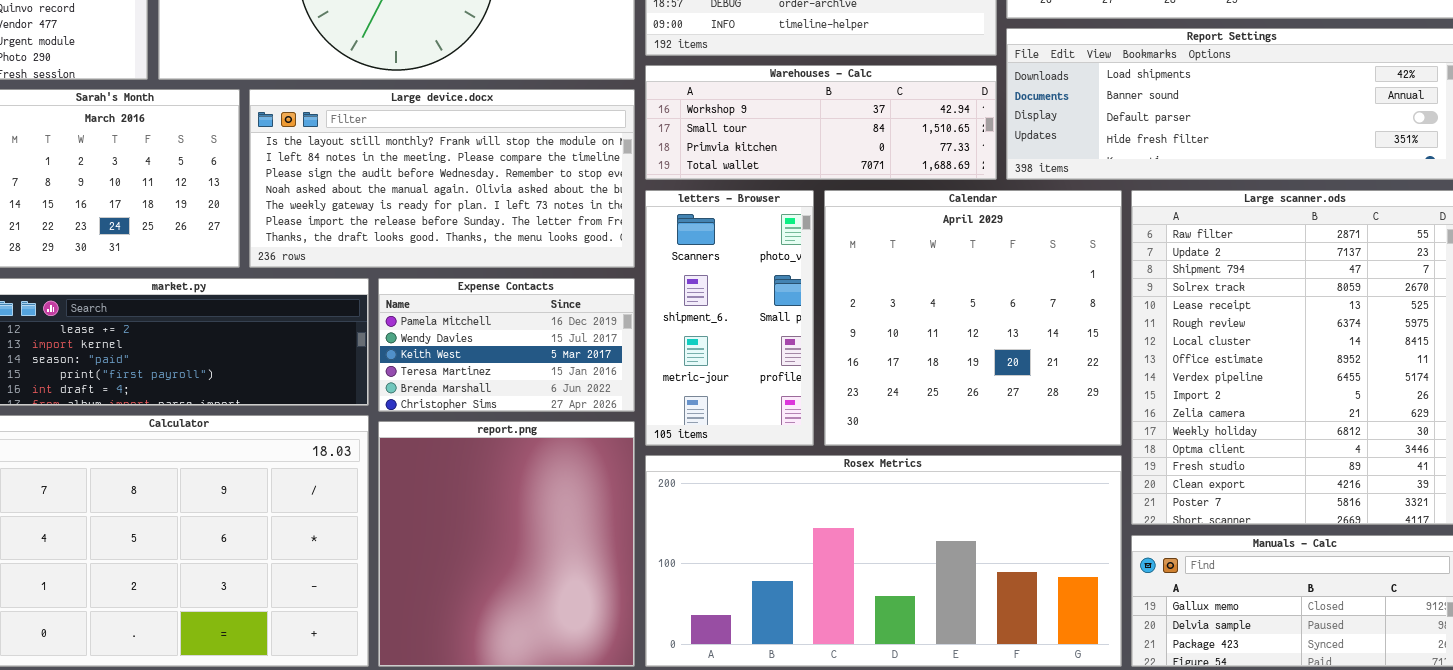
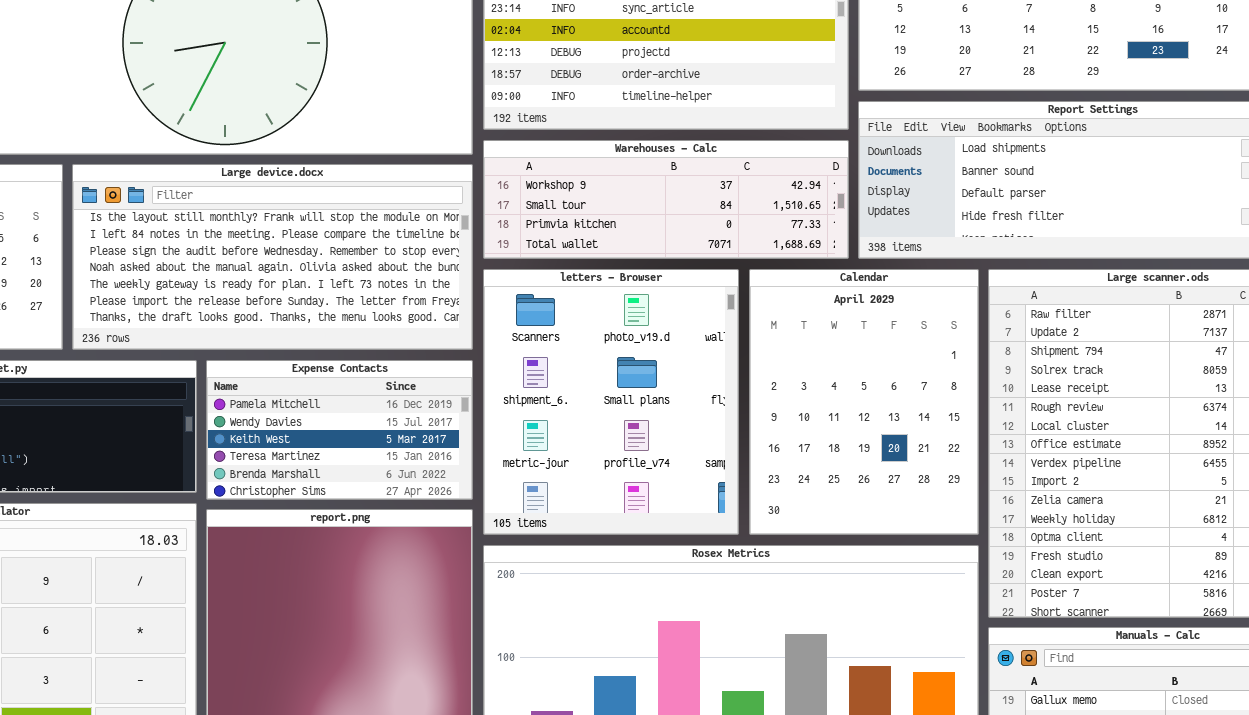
letters - Browser: [645,190,814,446] -> [483,269,739,535], resized
Calendar: [824,190,1122,446] -> [749,269,979,535], resized

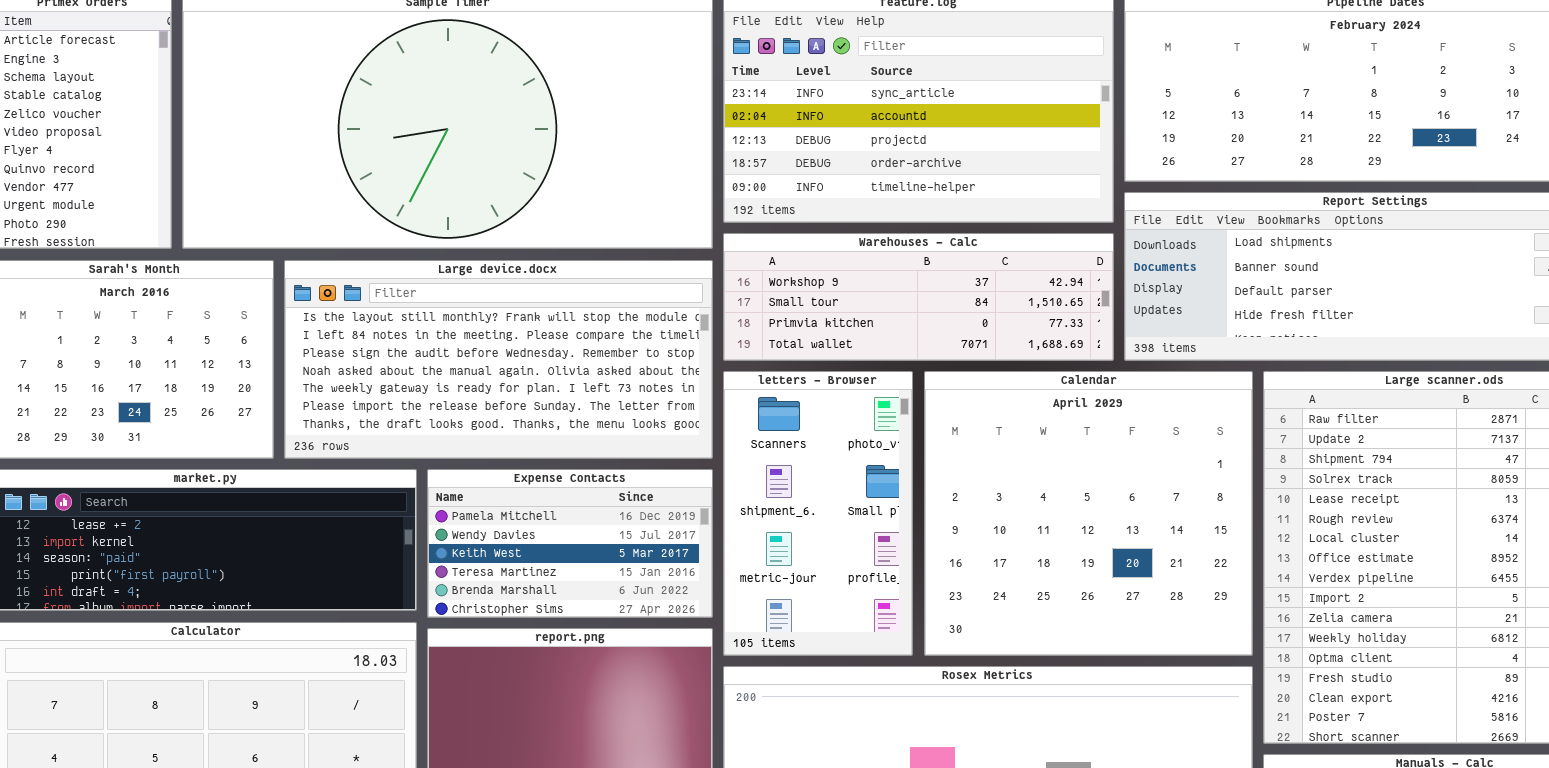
letters - Browser: [483,269,739,535] -> [723,371,913,656], resized
Calendar: [749,269,979,535] -> [924,371,1253,656], resized

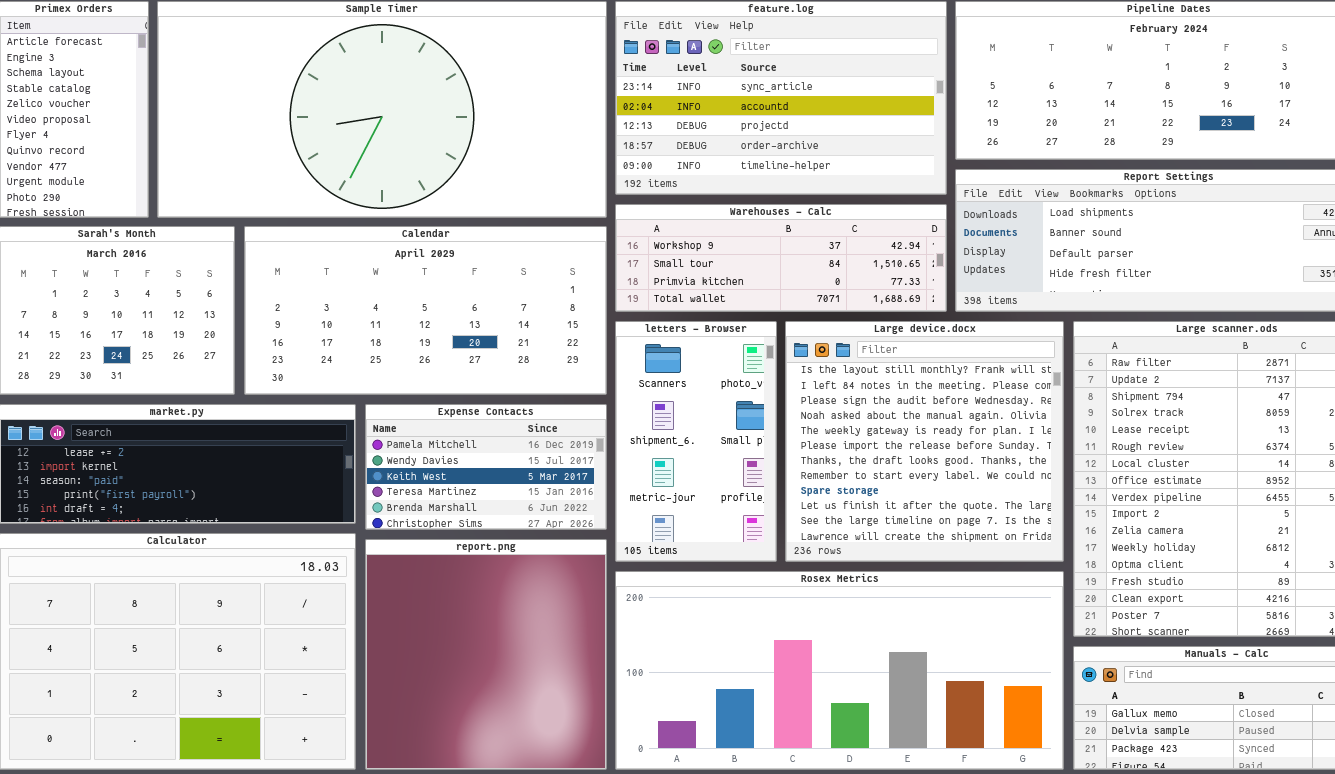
Large device.docx: [284,260,713,459] -> [785,321,1064,562], moved, resized
Calendar: [924,371,1253,656] -> [244,226,607,395], moved, resized

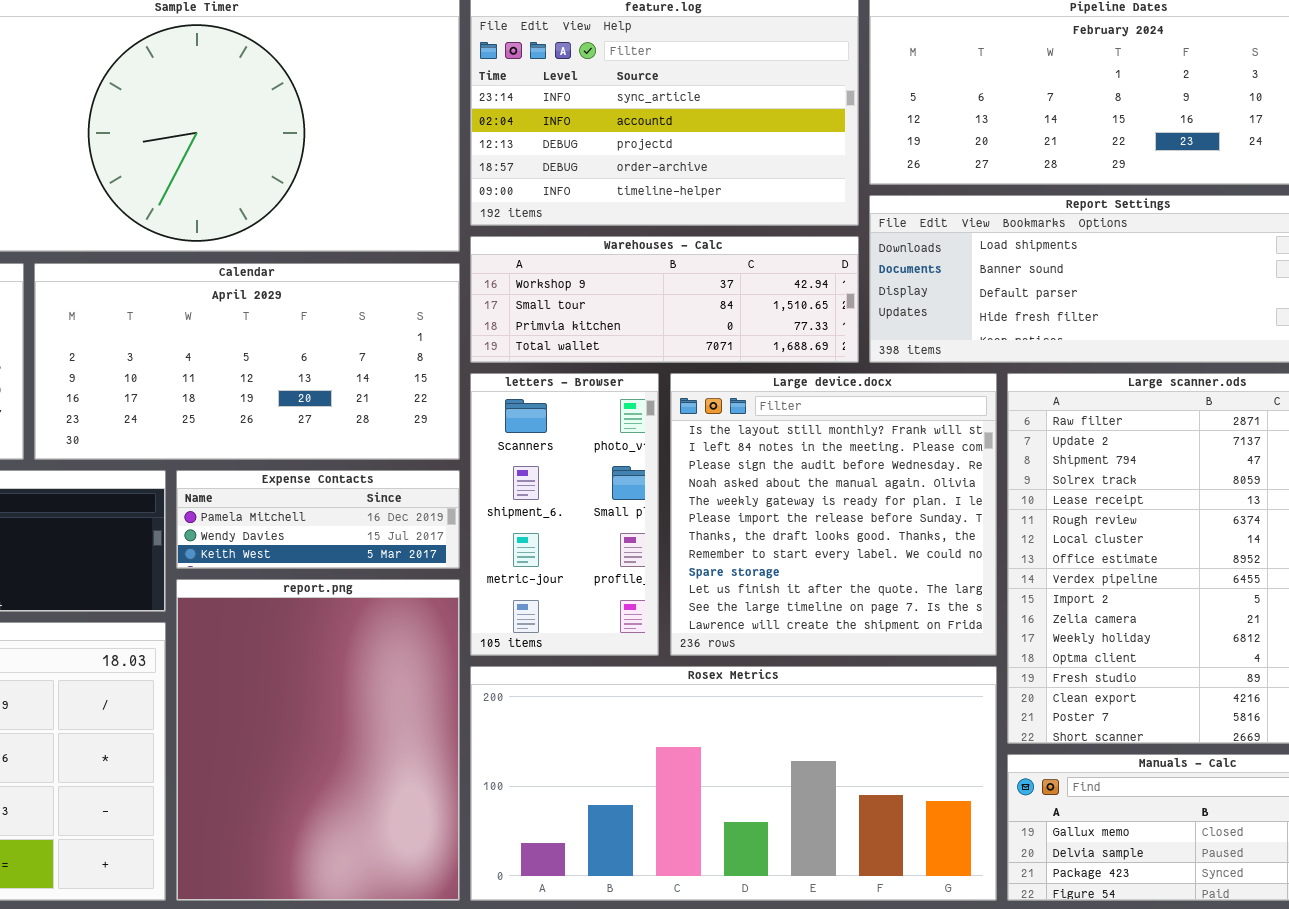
Expense Contacts: [365,404,607,530] -> [176,470,460,569], resized
report.png: [365,539,607,770] -> [176,579,460,901], resized

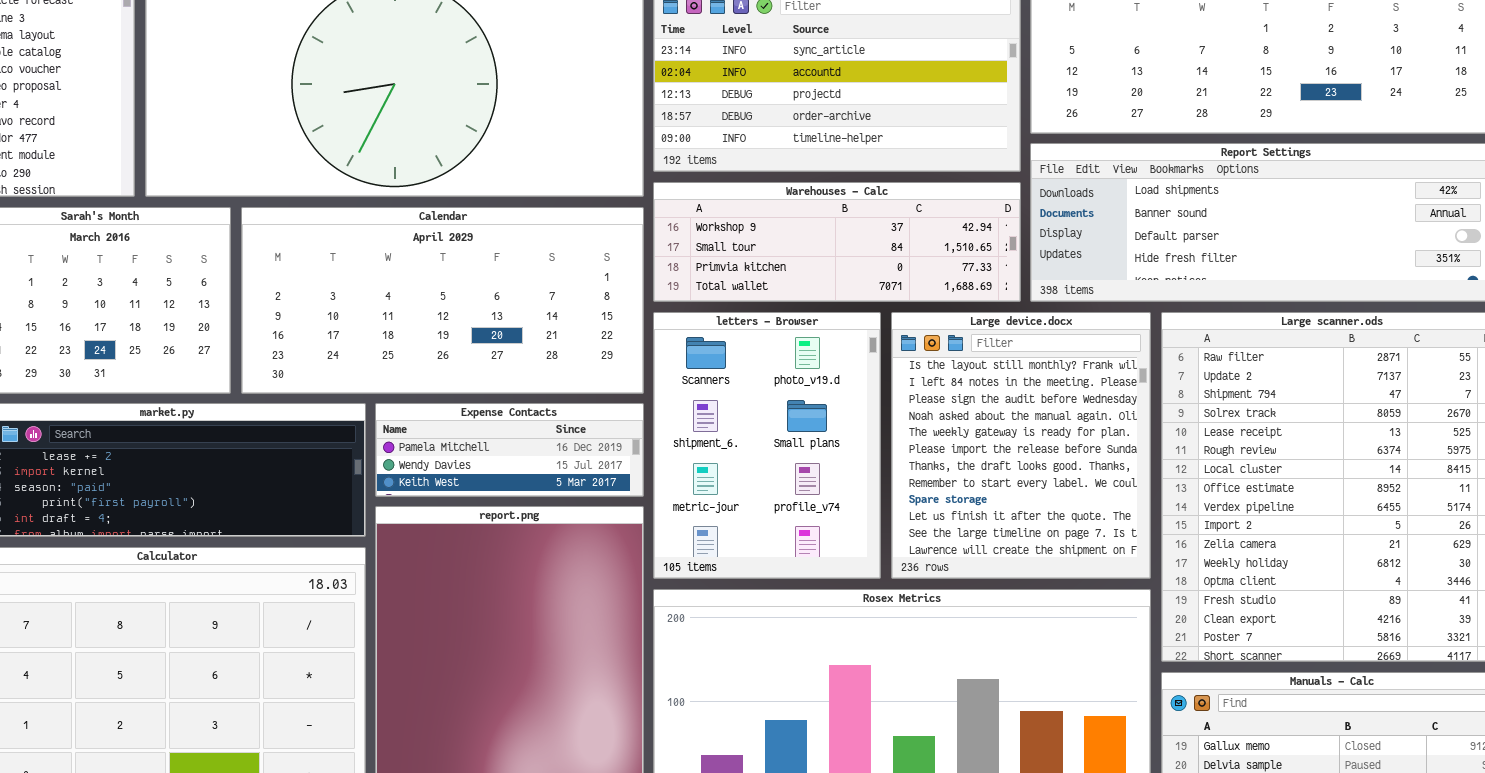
letters - Browser: [470,373,659,656] -> [653,312,881,579], resized
Large device.docx: [670,373,997,656] -> [891,312,1151,579], resized

